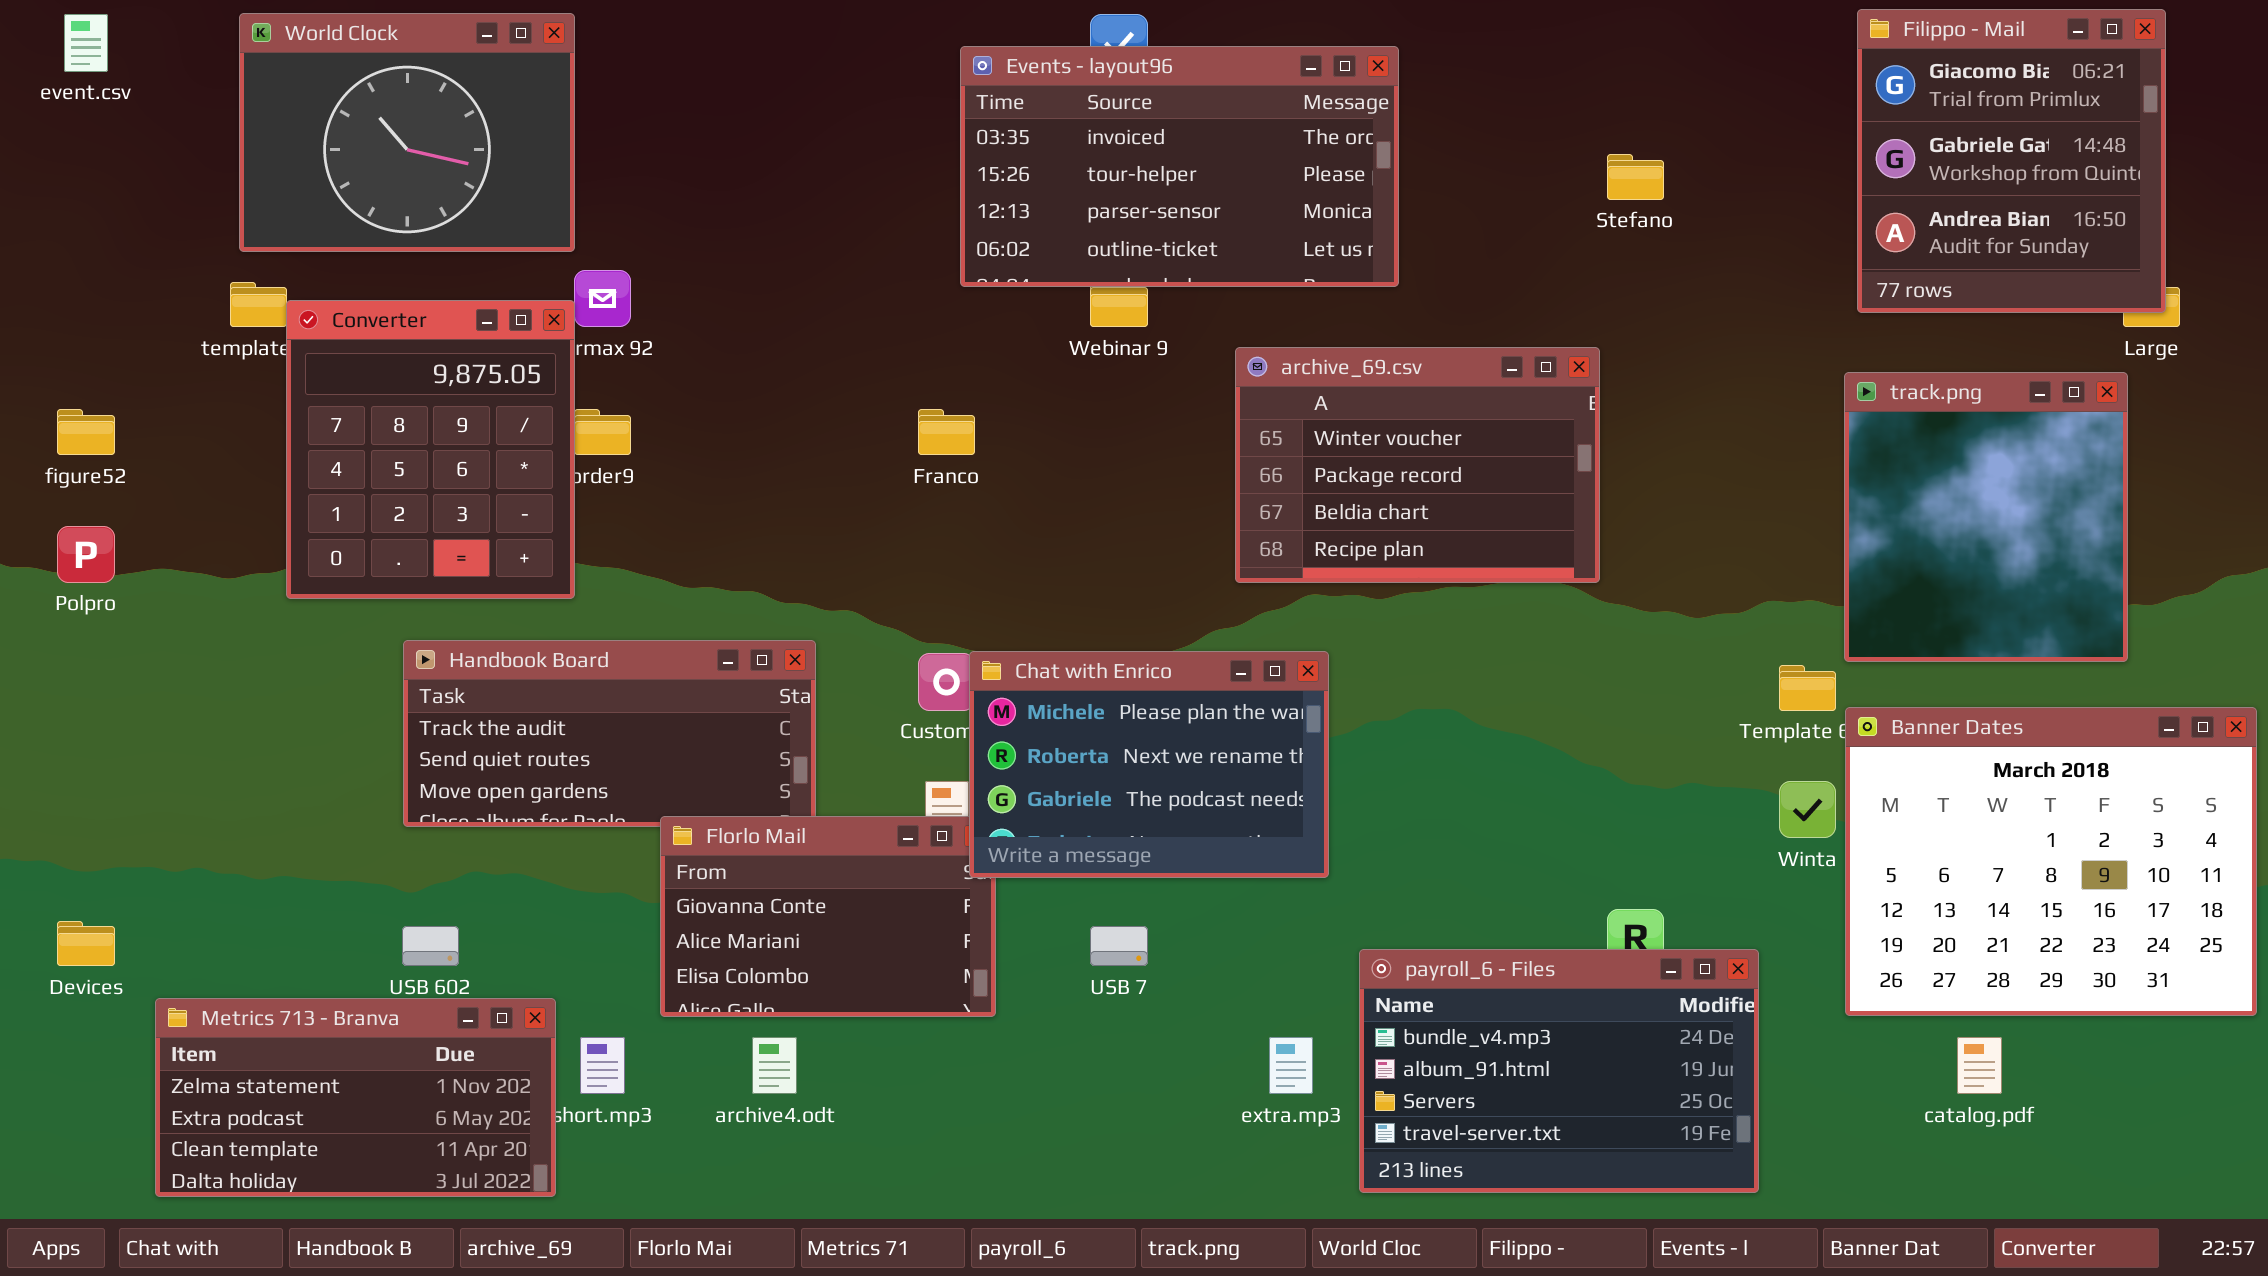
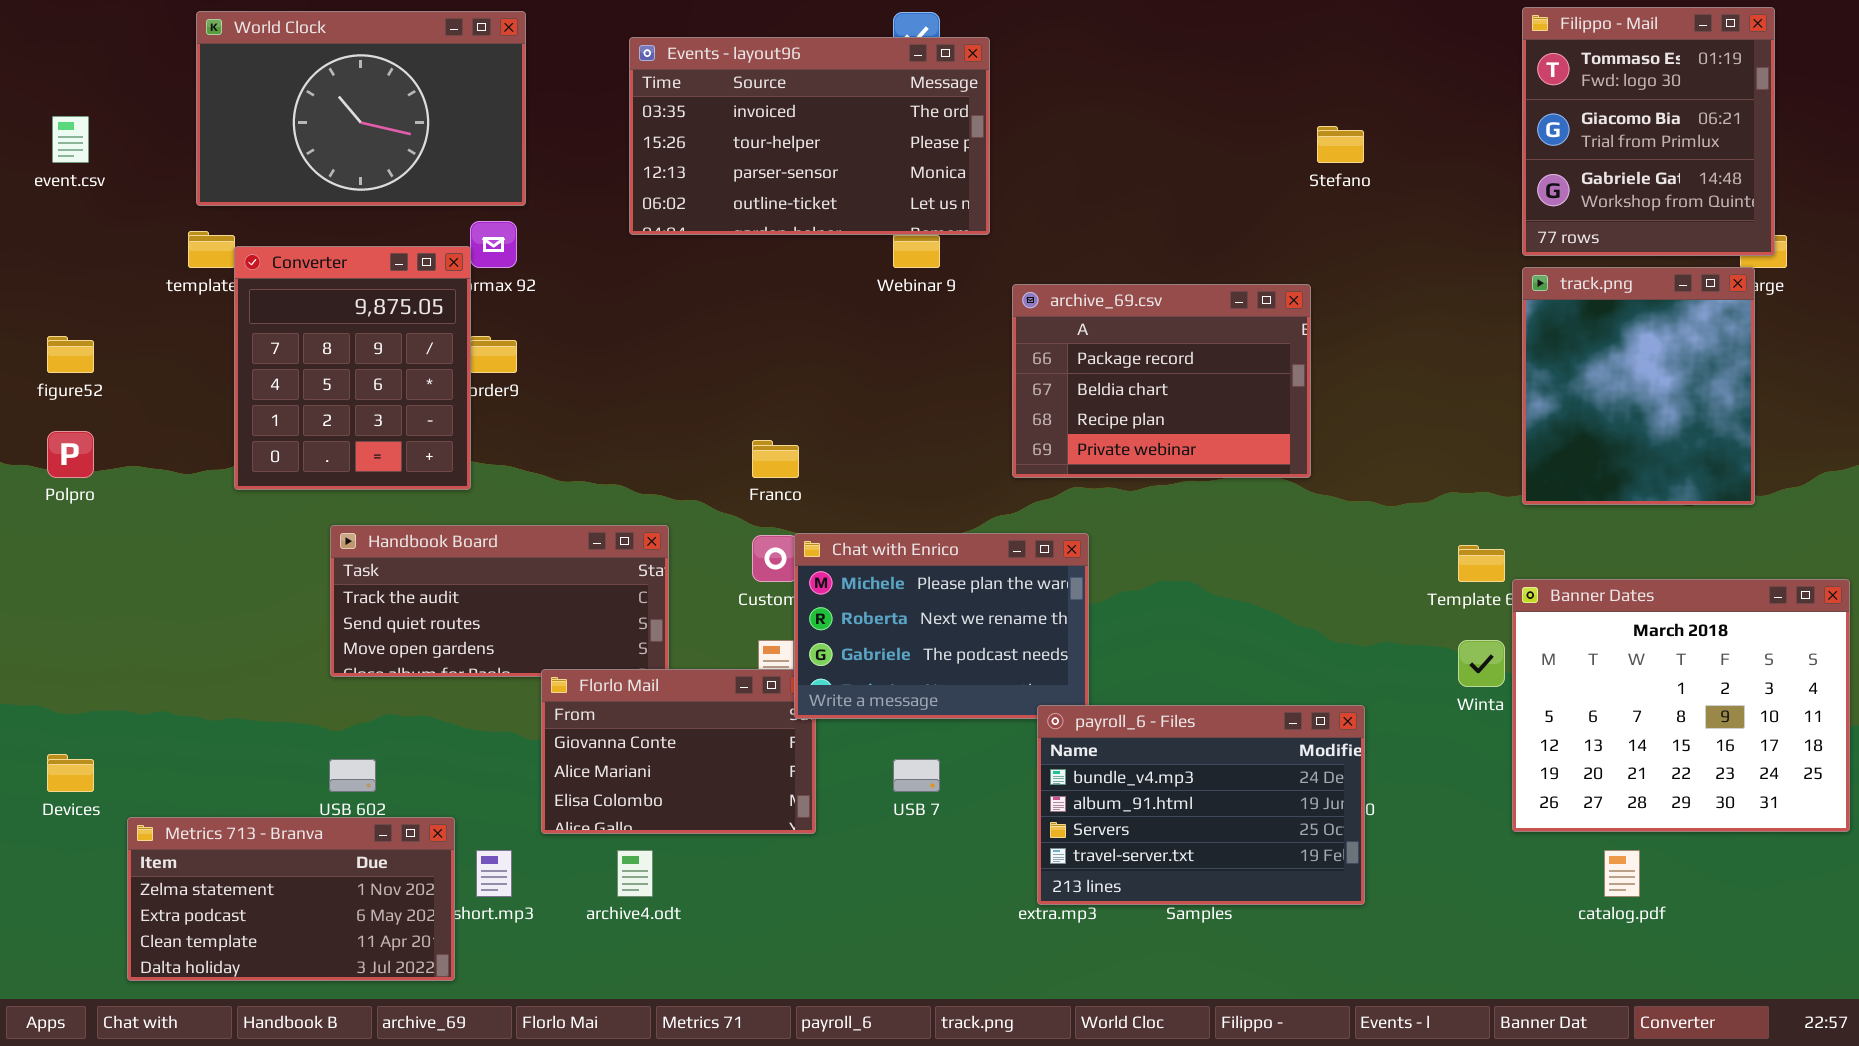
Filippo - Mail: [1857,9,2166,313] -> [1522,7,1775,256], scrolled up 1 row
World Clock: [239,13,575,252] -> [196,11,526,206], resized
event.csv: [64,14,108,72] -> [52,116,89,163], moved
Events - layout96: [960,46,1399,287] -> [629,37,990,235], moved
archive_69.csv: [1235,347,1600,583] -> [1012,284,1311,478], scrolled down 1 row
track.png: [1844,372,2128,662] -> [1522,267,1755,505], moved
Franco: [918,409,975,455] -> [752,440,799,478], moved
payroll_6 - Files: [1359,949,1759,1193] -> [1037,705,1365,905], moved

